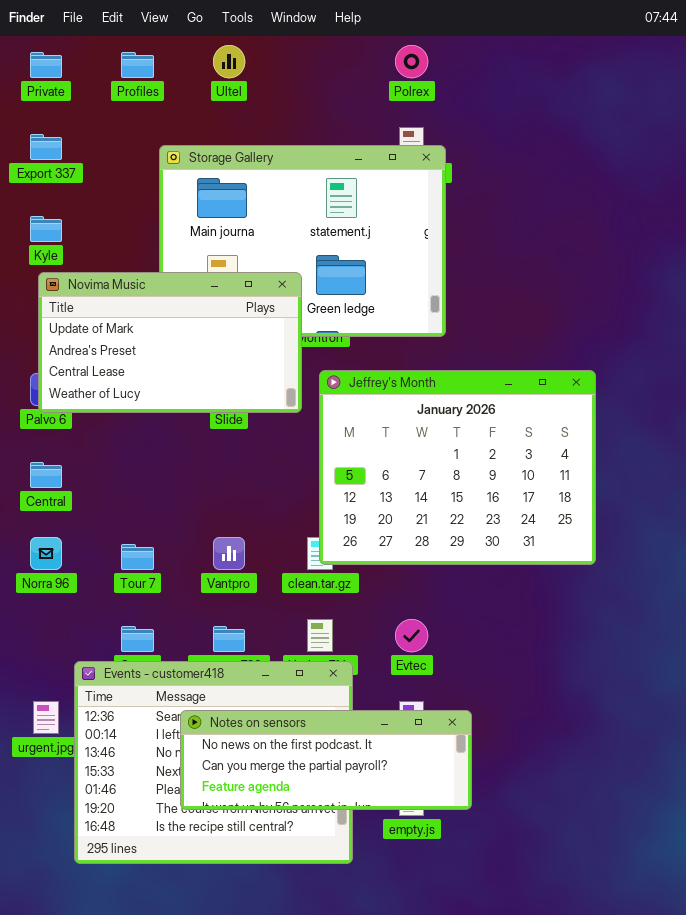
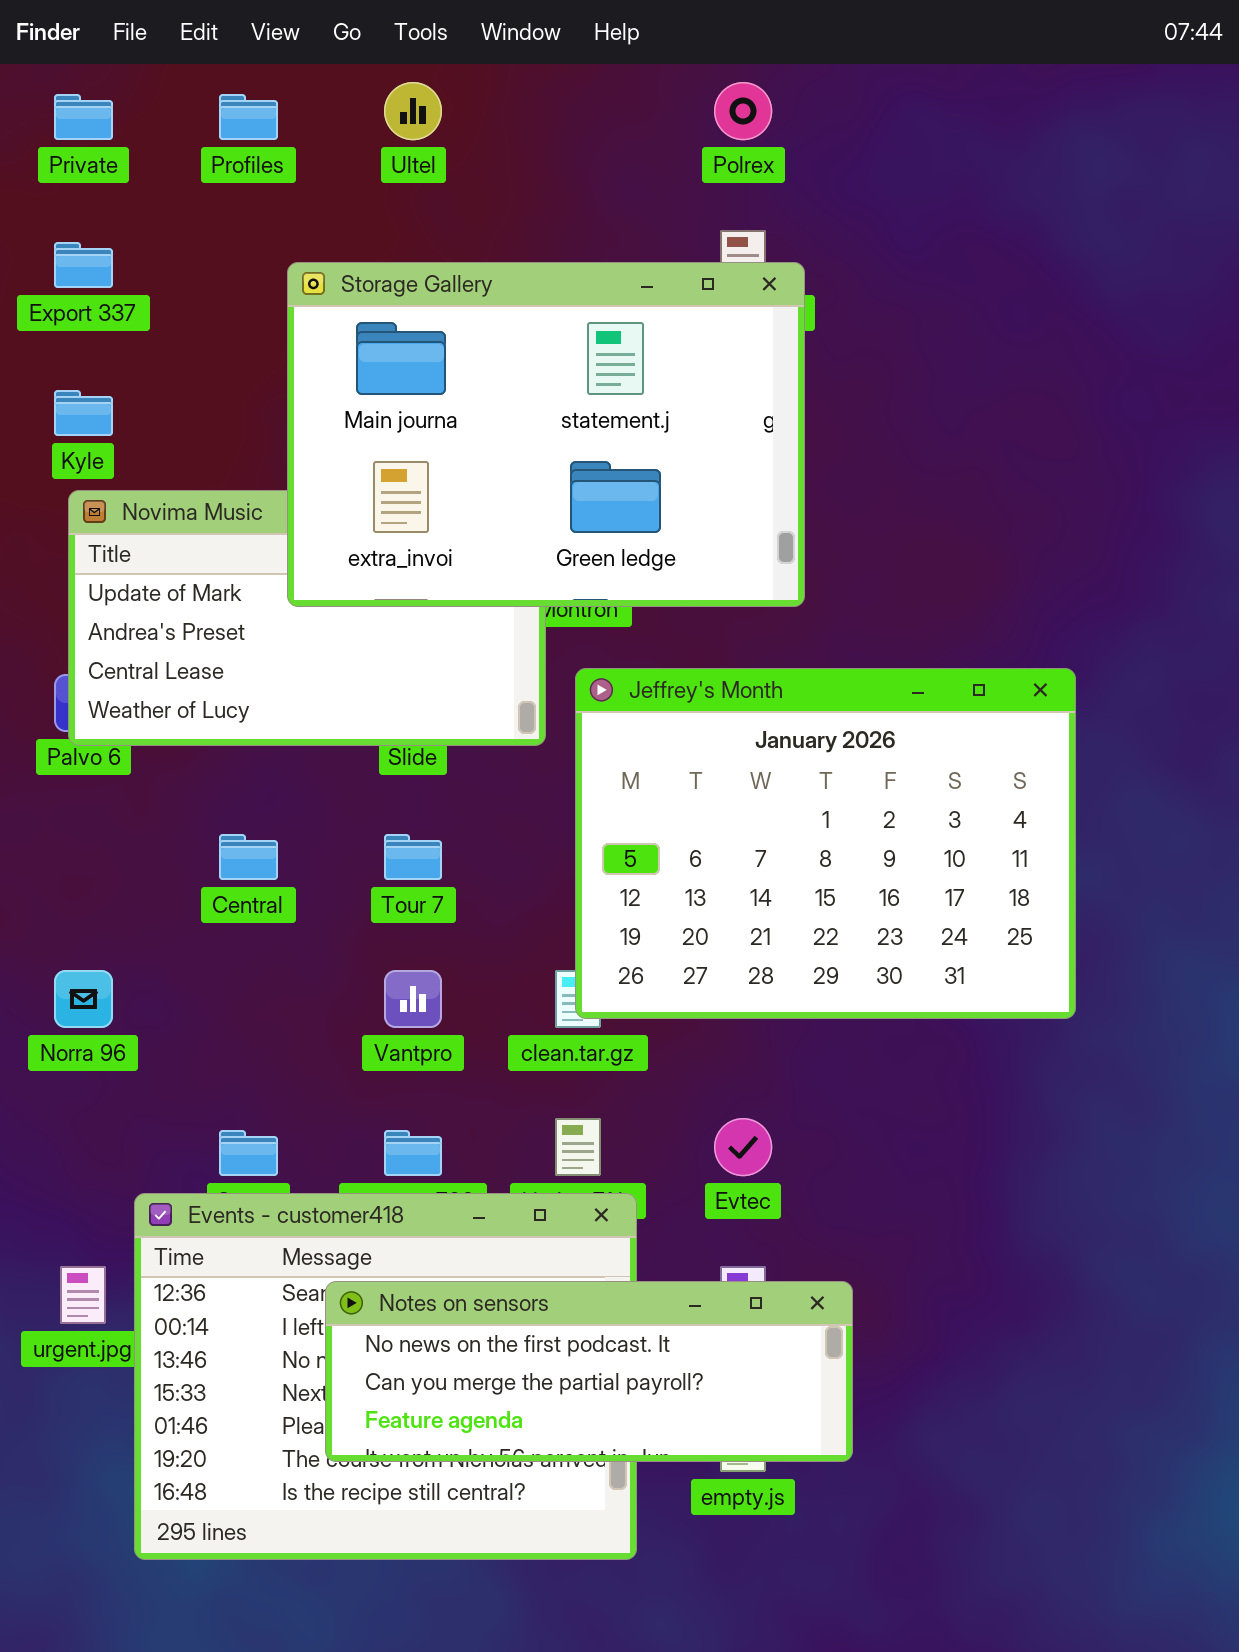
Storage Gallery: [159,145,446,337] -> [287,262,805,607], raised
Central: [30,462,62,488] -> [219,834,278,880], moved
Tour 7: [121,544,154,570] -> [384,834,442,880], moved

